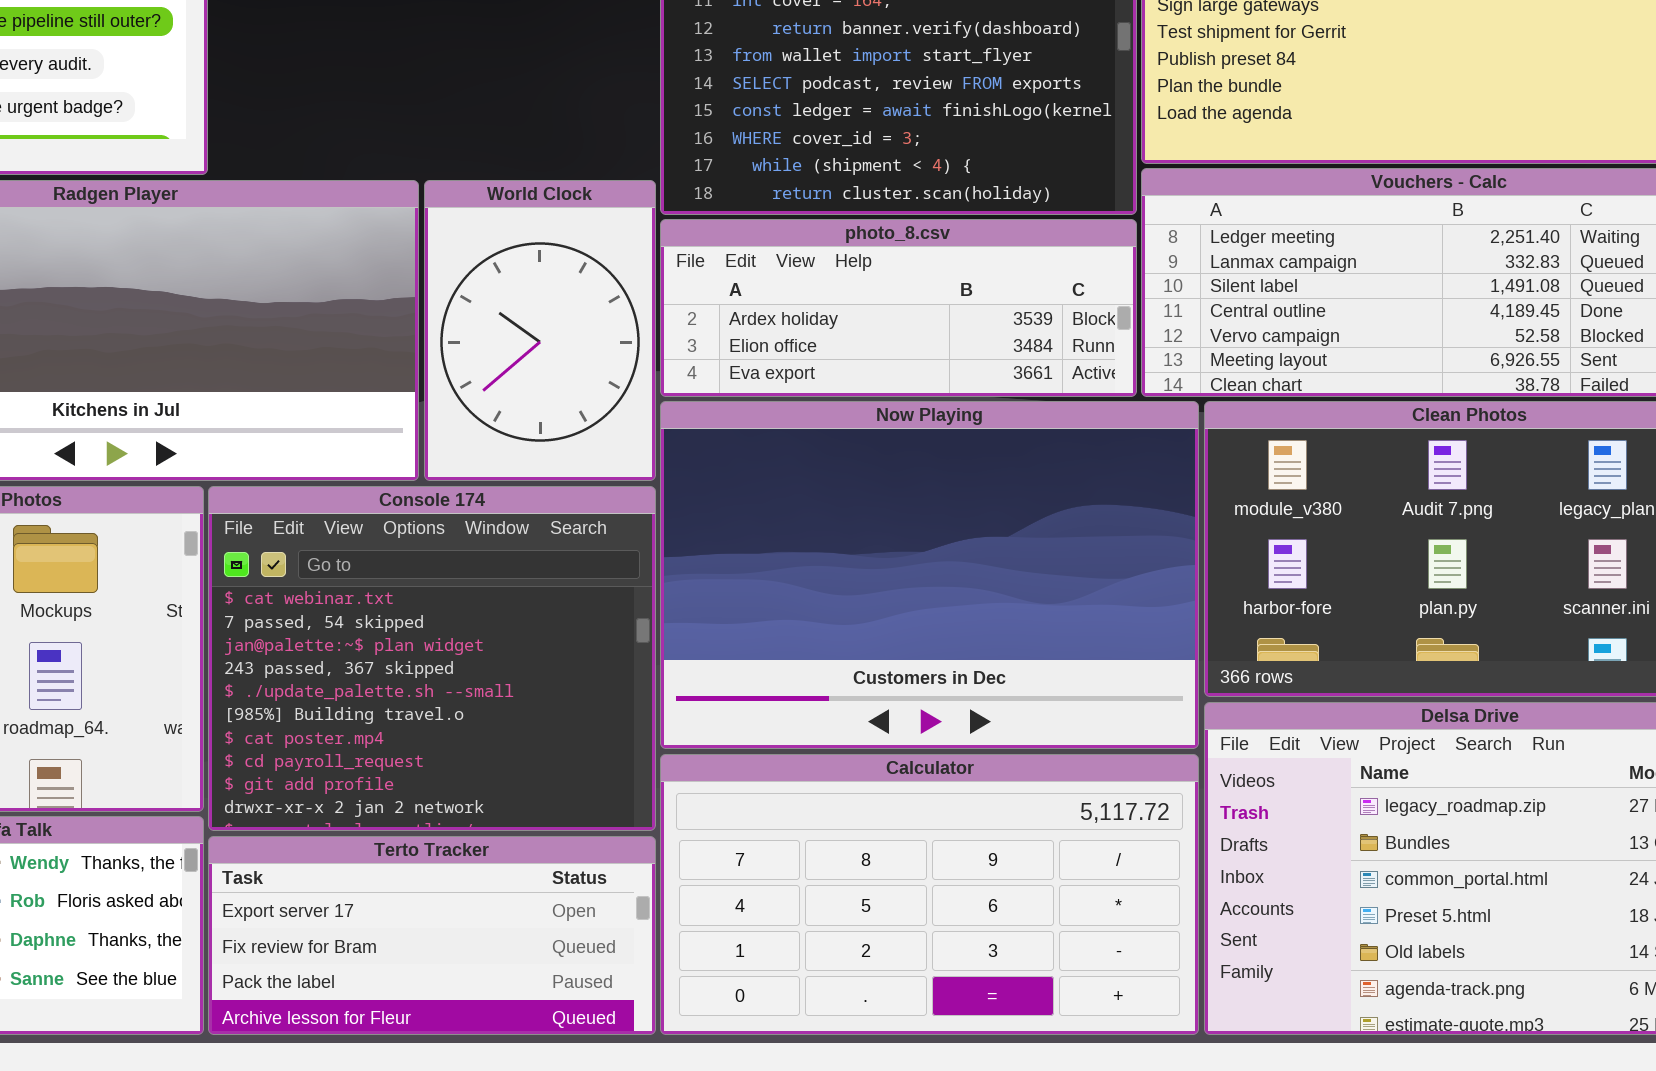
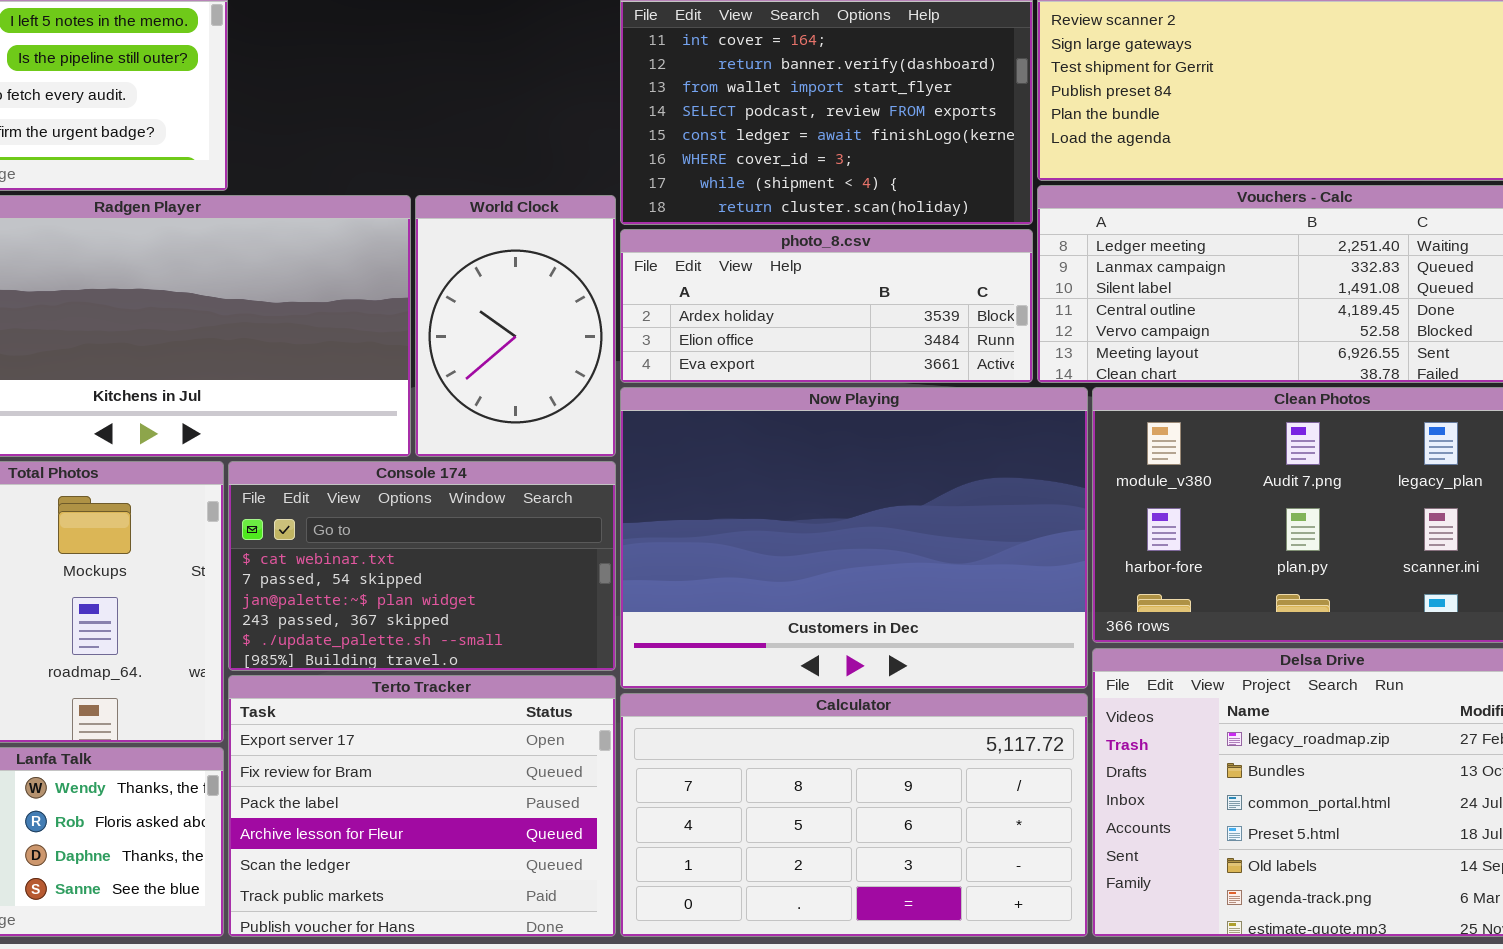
Console 174: [208,486,656,831] -> [228,461,616,671], resized
Terto Tracker: [208,836,656,1035] -> [228,675,616,937], resized

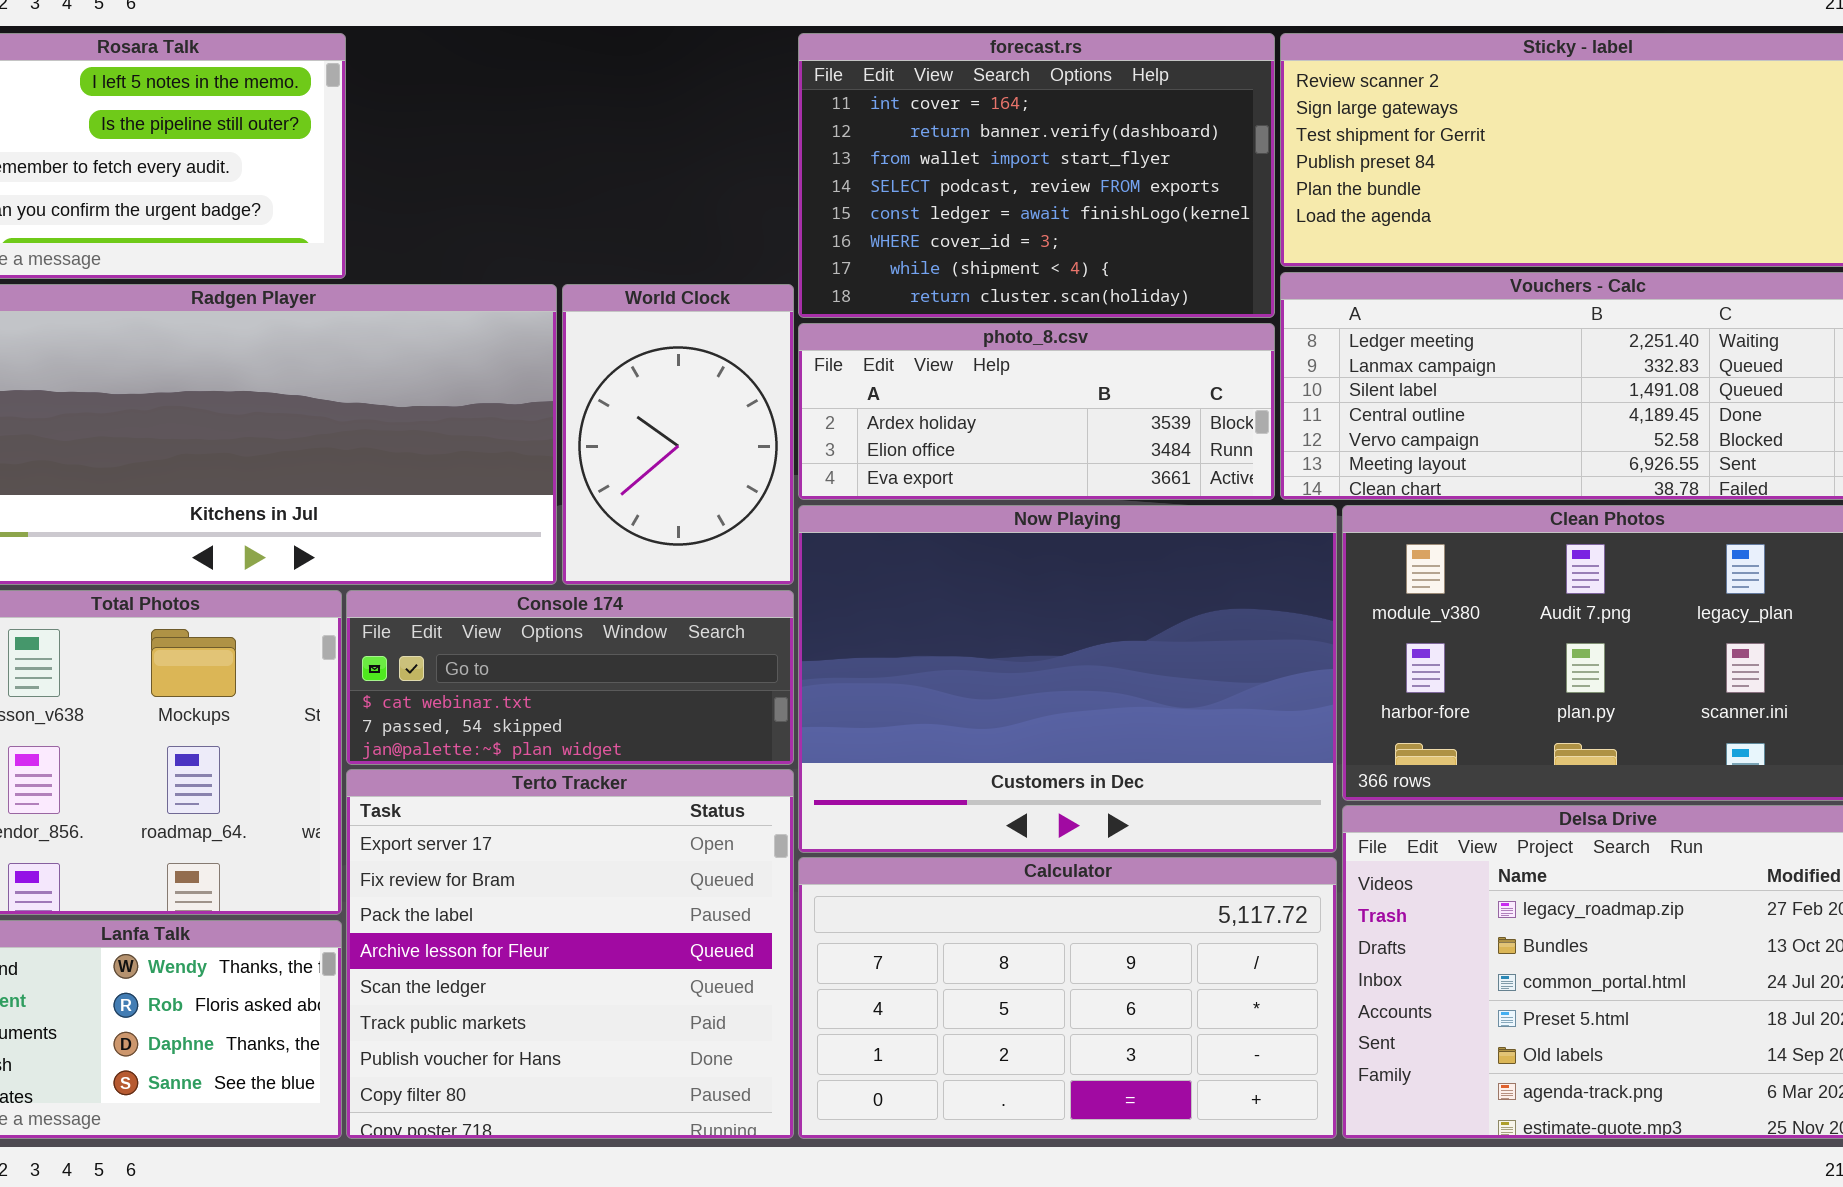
Console 174: [228,461,616,671] -> [346,590,794,765], resized
Terto Tracker: [228,675,616,937] -> [346,769,794,1139], resized

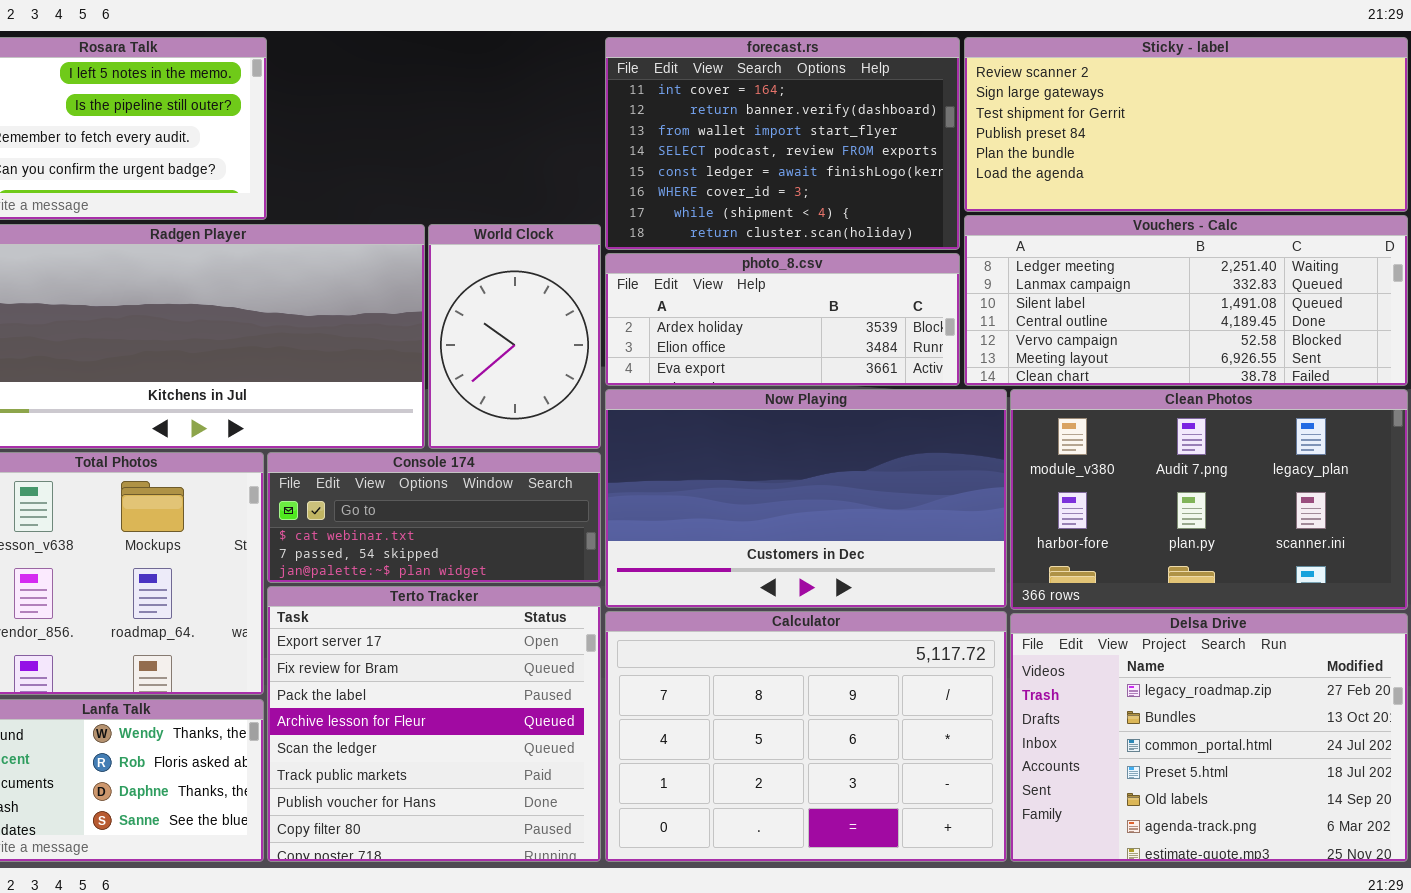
Now Playing: [798,505,1337,853] -> [605,389,1007,608], resized
Calculator: [798,857,1337,1139] -> [605,611,1007,862], resized

